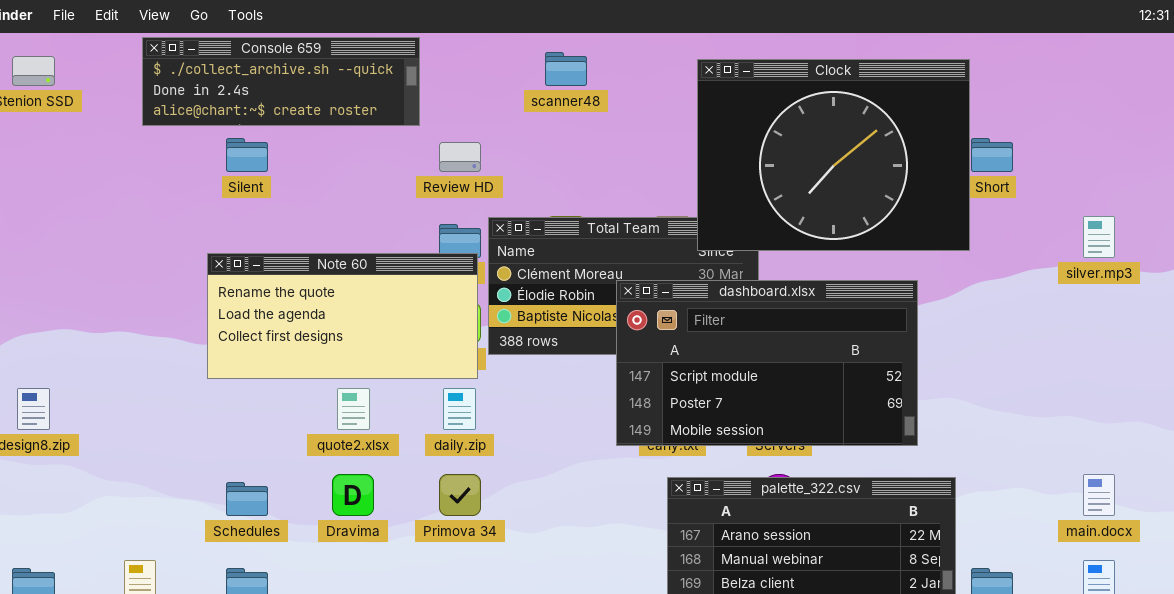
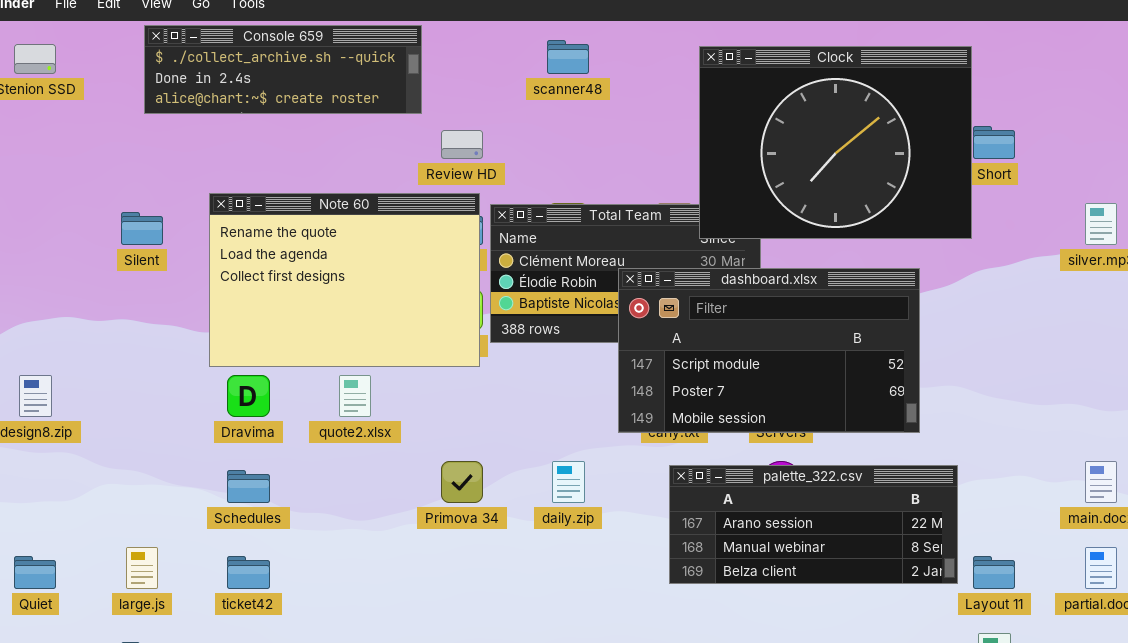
Silent: [226,138,268,172] -> [121,212,163,245], moved
Note 60: [207,253,478,379] -> [209,193,480,367], resized
daily.zip: [443,388,476,430] -> [552,461,585,503], moved
Dravima: [332,474,374,516] -> [227,375,270,417], moved

